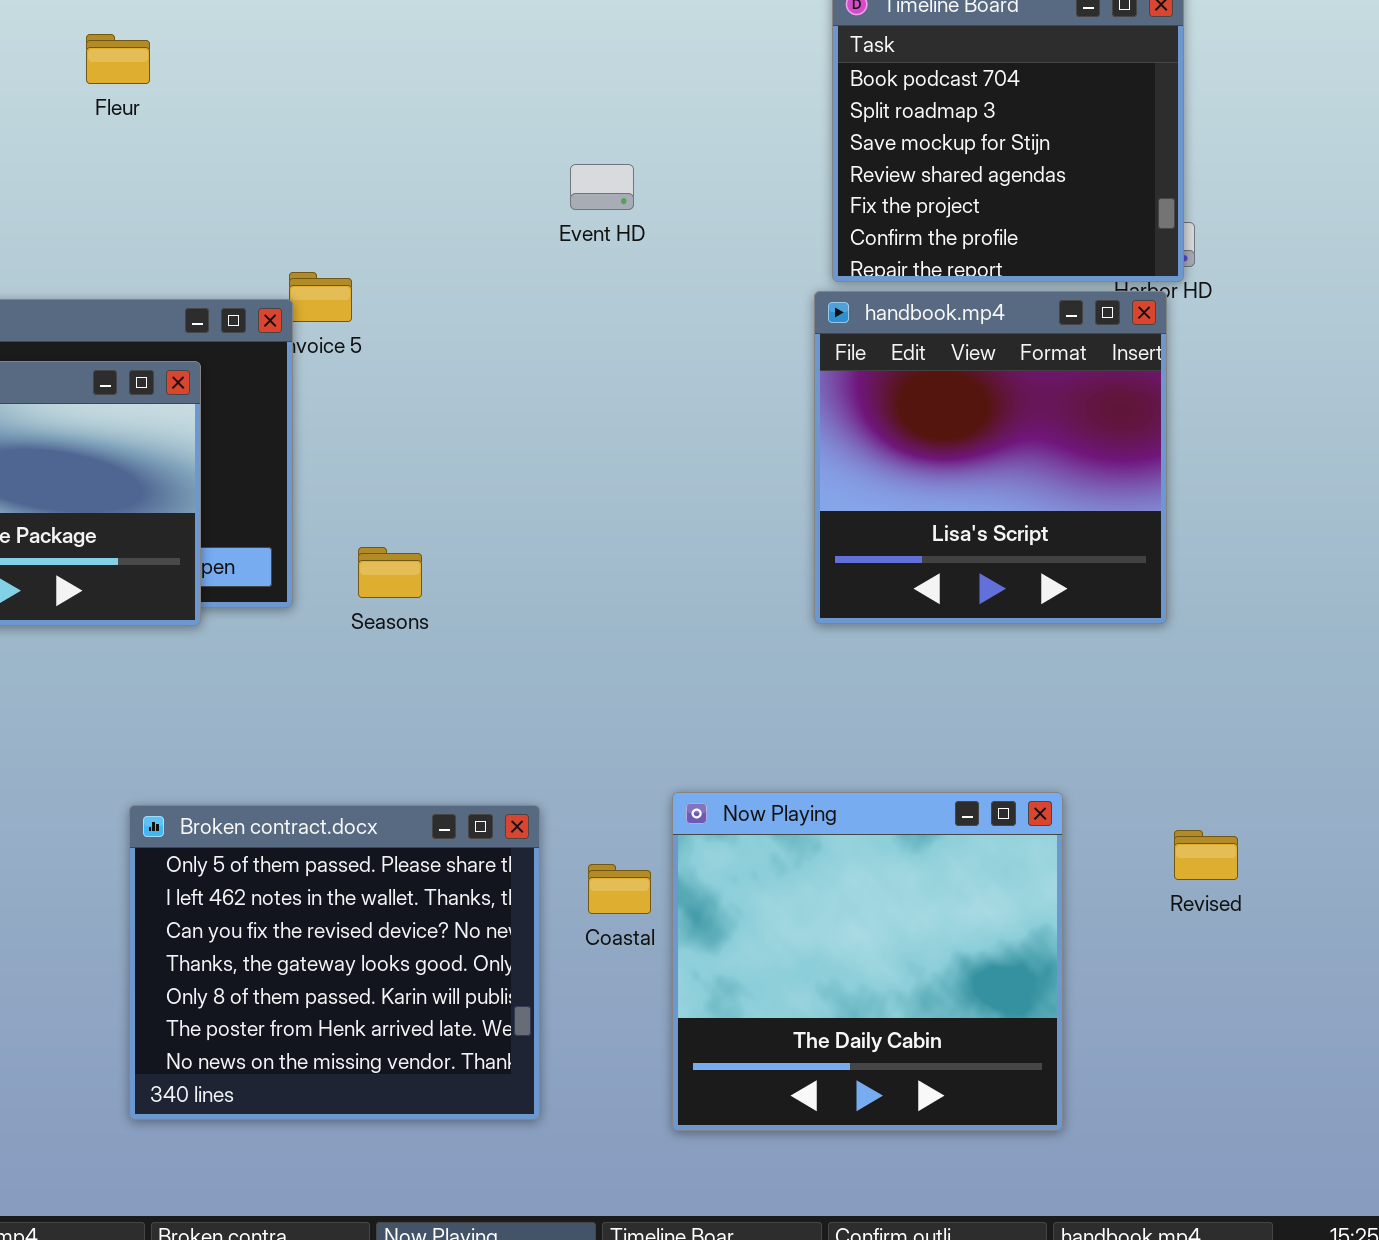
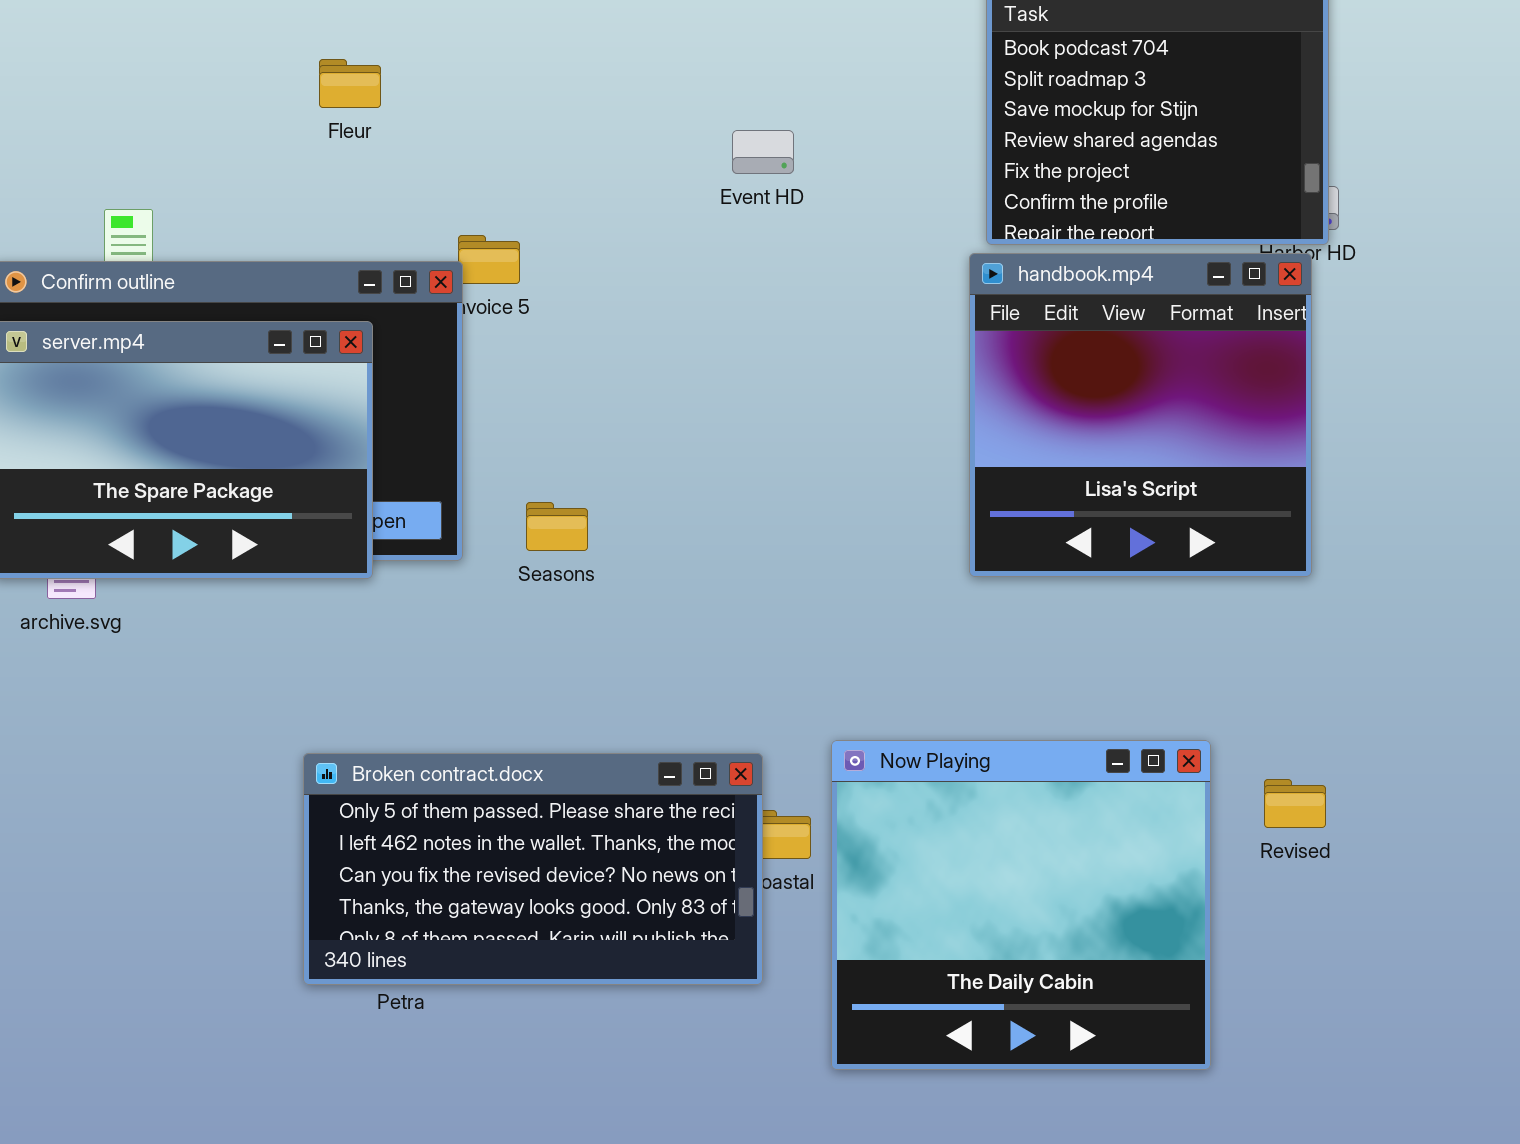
Fleur: [86,34,150,84] -> [319,59,381,108], moved
Broken contract.docx: [129,805,540,1120] -> [303,753,763,985], resized
Revised: [1174,830,1238,880] -> [1264,779,1326,828], moved

